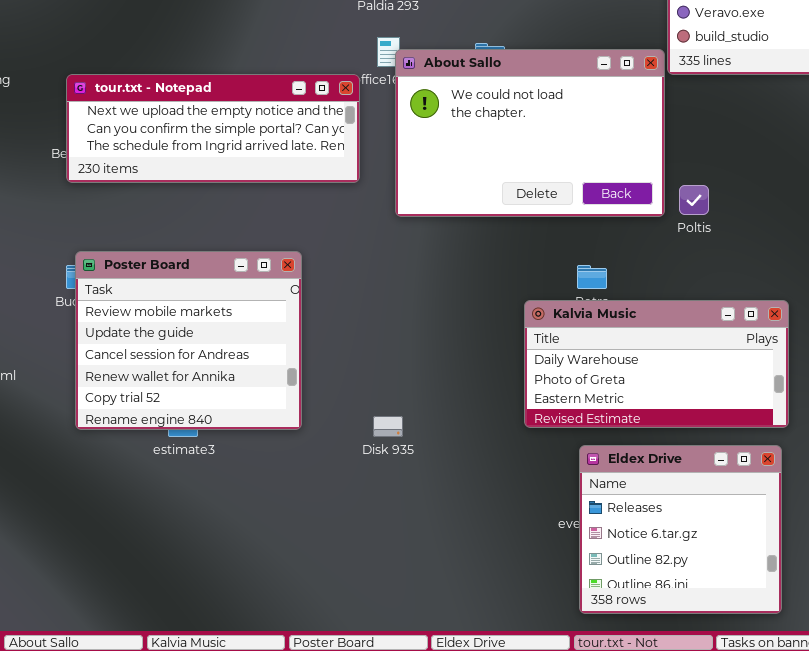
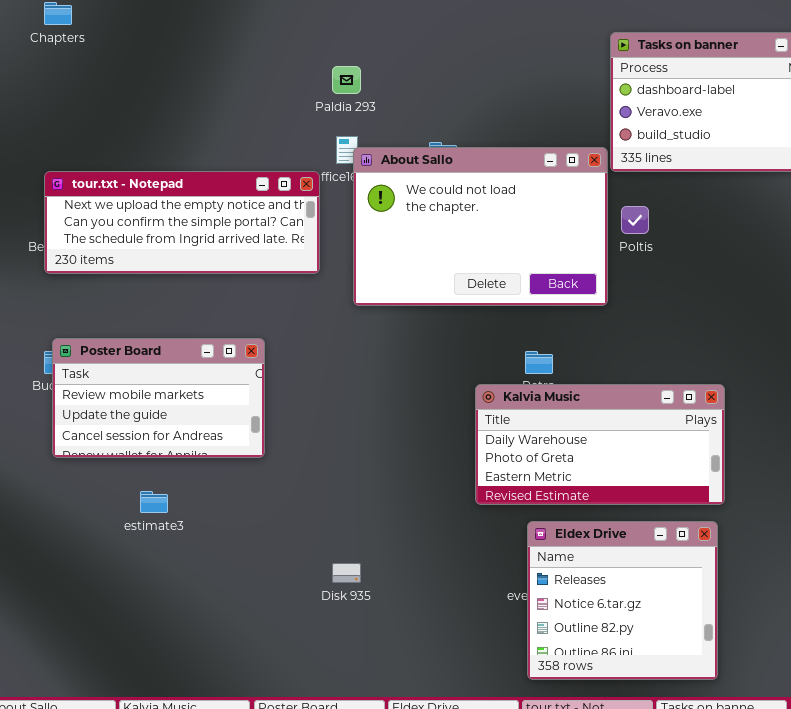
Poltis: [679,185,709,215] -> [621,206,649,234], moved
Poster Board: [75,251,302,430] -> [52,338,265,458], resized
Disk 935: [373,416,403,437] -> [332,563,361,583], moved

